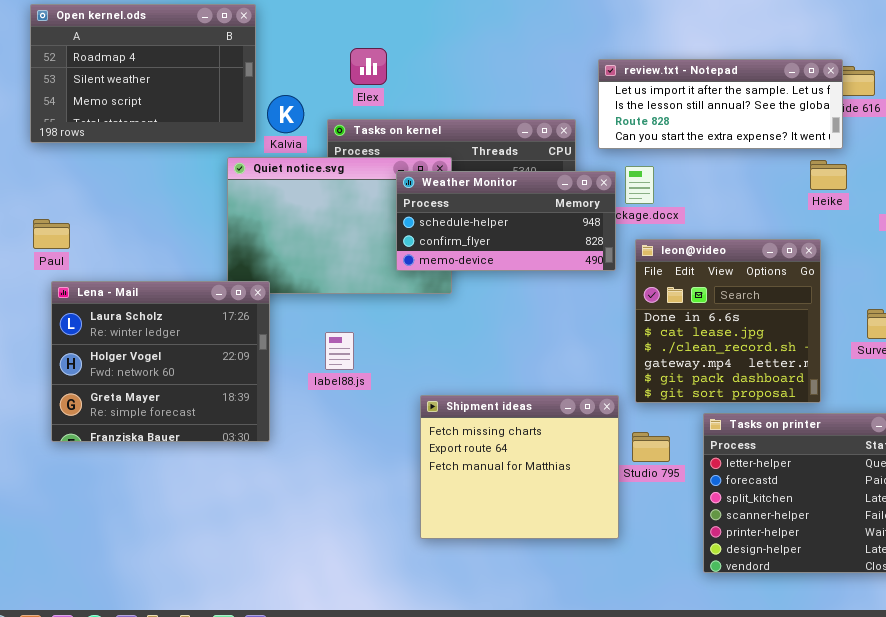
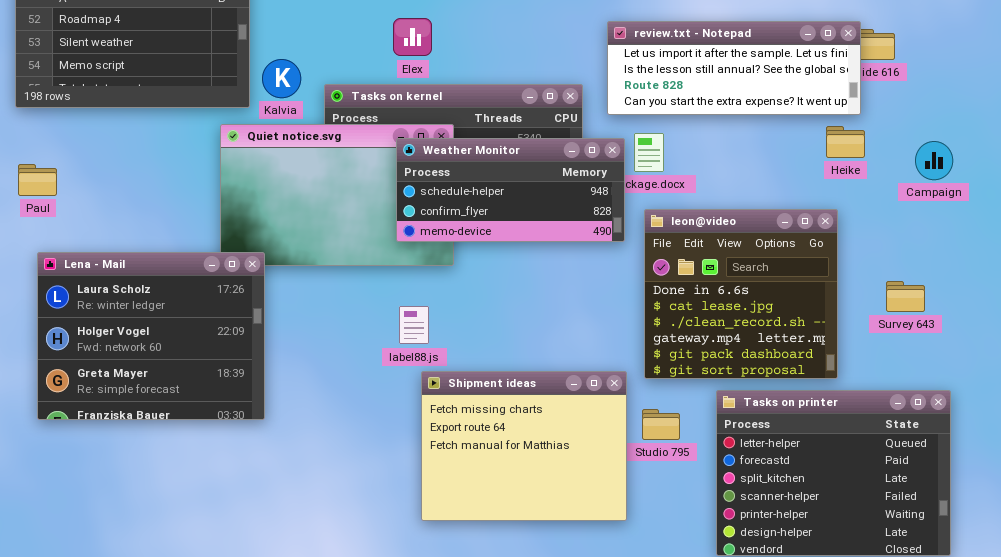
Elex: [350,48,387,85] -> [393,18,432,56], moved
Paul: [33,219,70,249] -> [18,164,57,196], moved
label88.js: [325,332,354,370] -> [399,306,429,344], moved

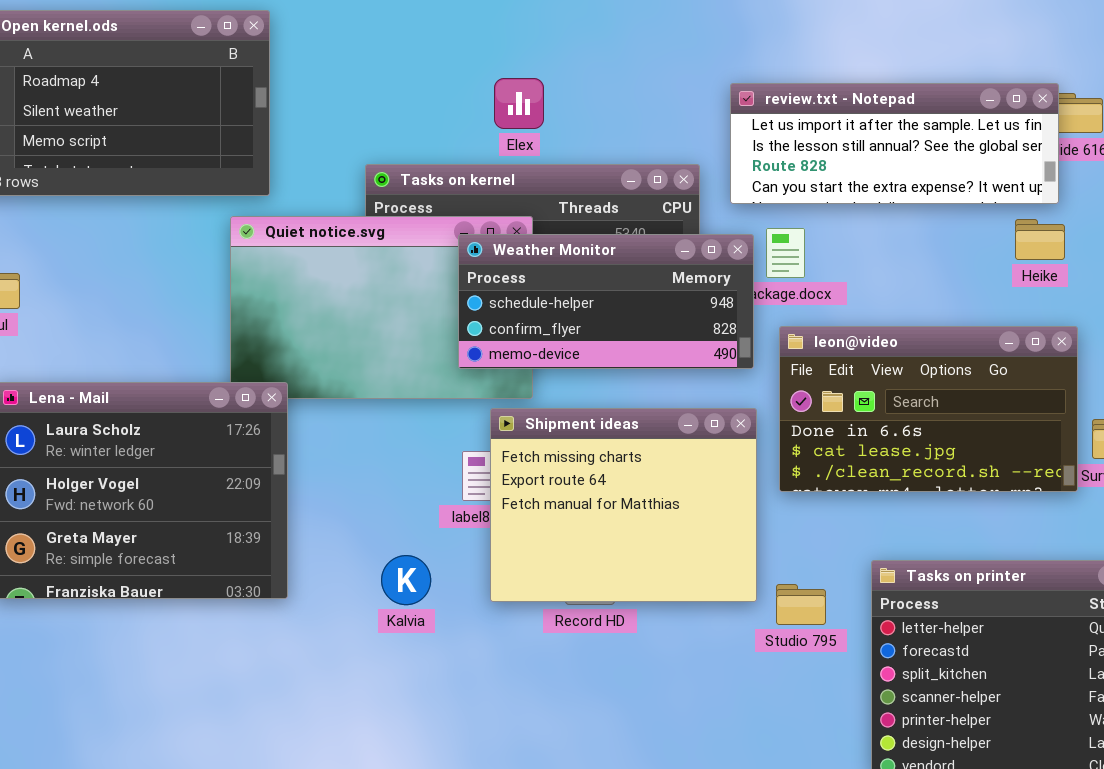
Elex: [393,18,432,56] -> [494,78,544,129], moved
Kalvia: [262,59,301,98] -> [381,555,431,605], moved
leon@video: [644,209,838,379] -> [779,326,1078,492], resized
Shipment ideas: [421,371,627,521] -> [490,408,757,602], moved

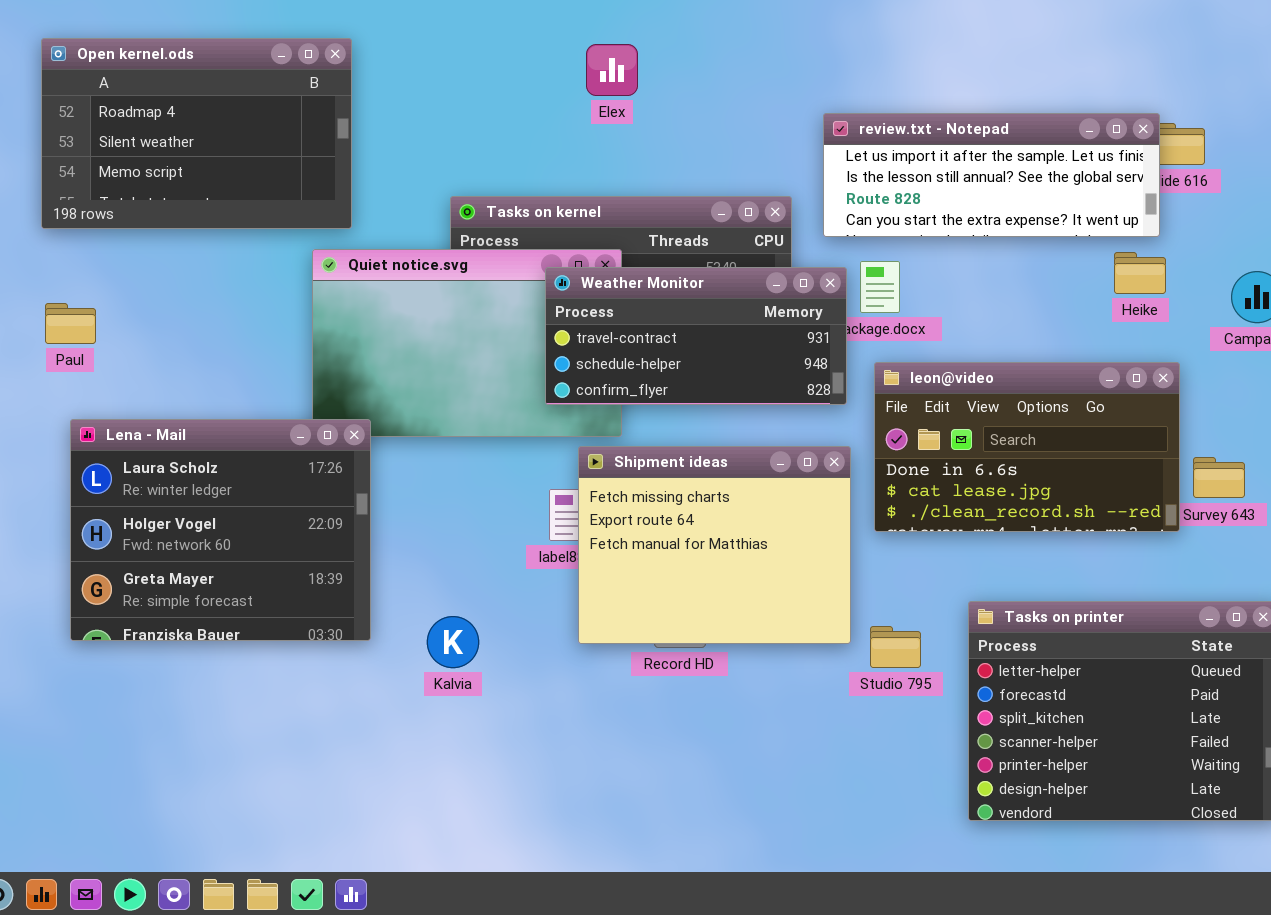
Elex: [494,78,544,129] -> [586,44,638,96], moved
Weather Monitor: [458,234,754,369] -> [545,267,847,405], scrolled up 1 row
Kalvia: [381,555,431,605] -> [427,616,479,668], moved

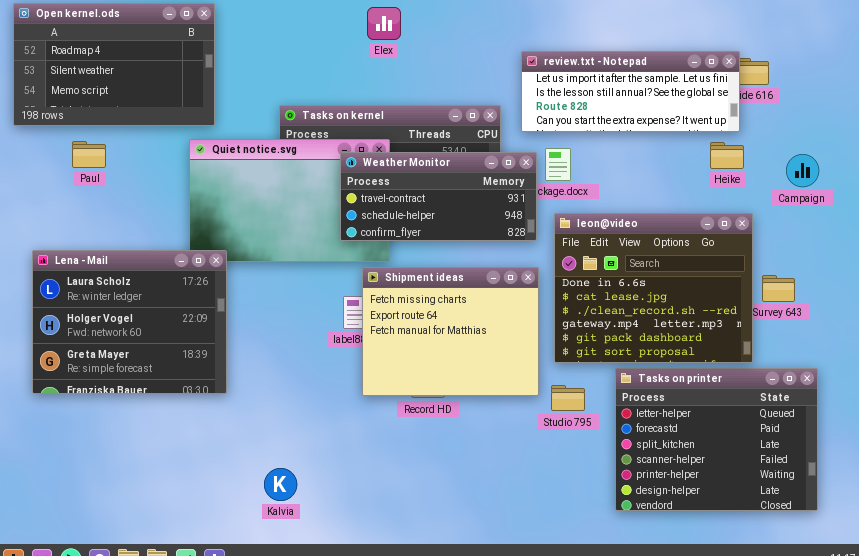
Paul: [45,303,96,344] -> [72,141,106,168], moved
leon@video: [874,362,1180,532] -> [554,213,753,363], resized
Kalvia: [427,616,479,668] -> [264,468,297,501], moved

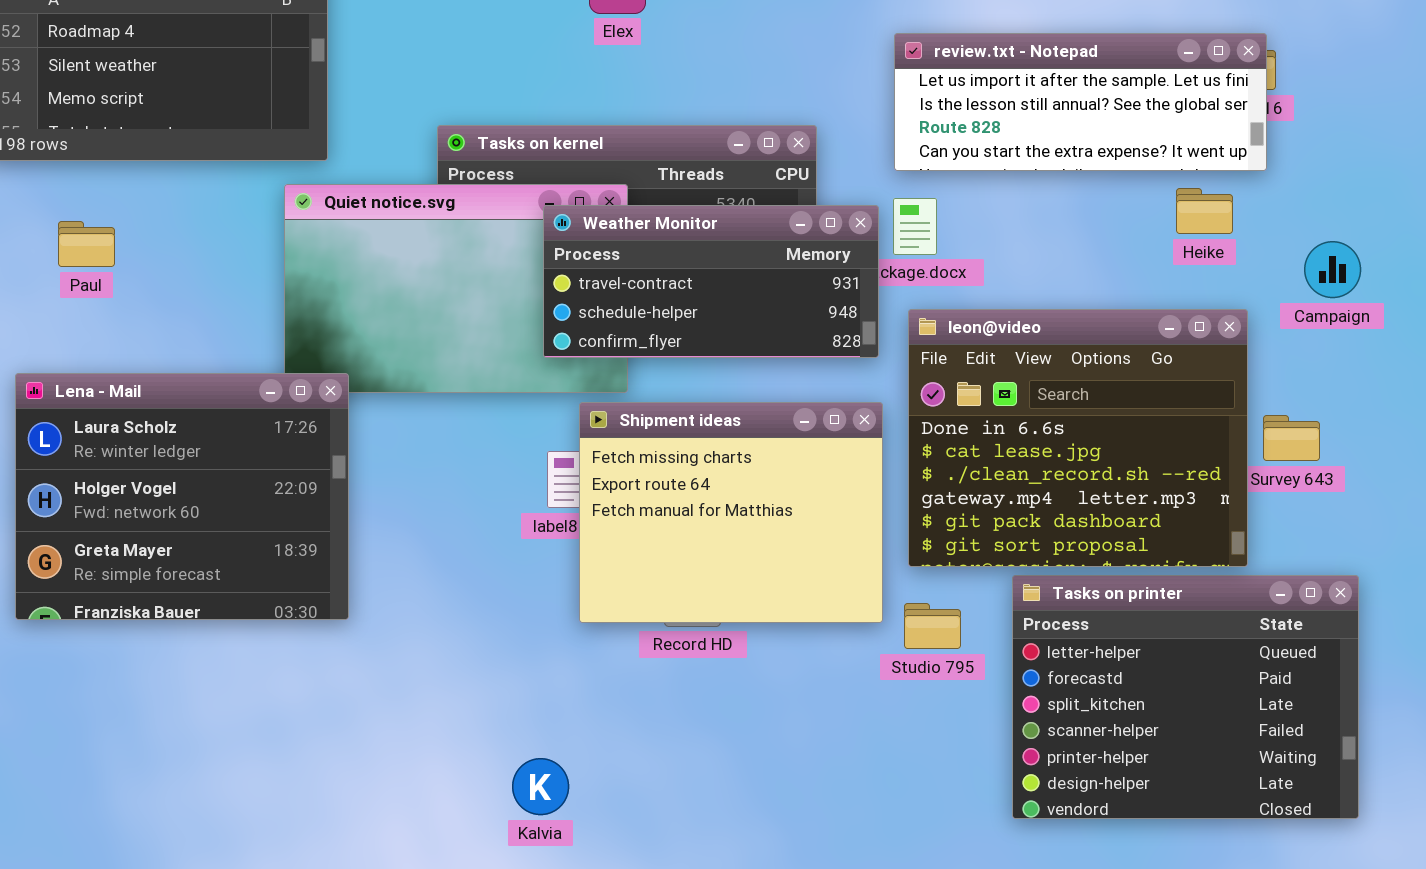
review.txt - Notepad: [521,51,740,132] -> [894,33,1267,171], moved
Paul: [72,141,106,168] -> [58,221,115,267], moved
Campaign: [786,154,819,187] -> [1304,241,1361,298], moved
Kalvia: [264,468,297,501] -> [512,758,569,815], moved

